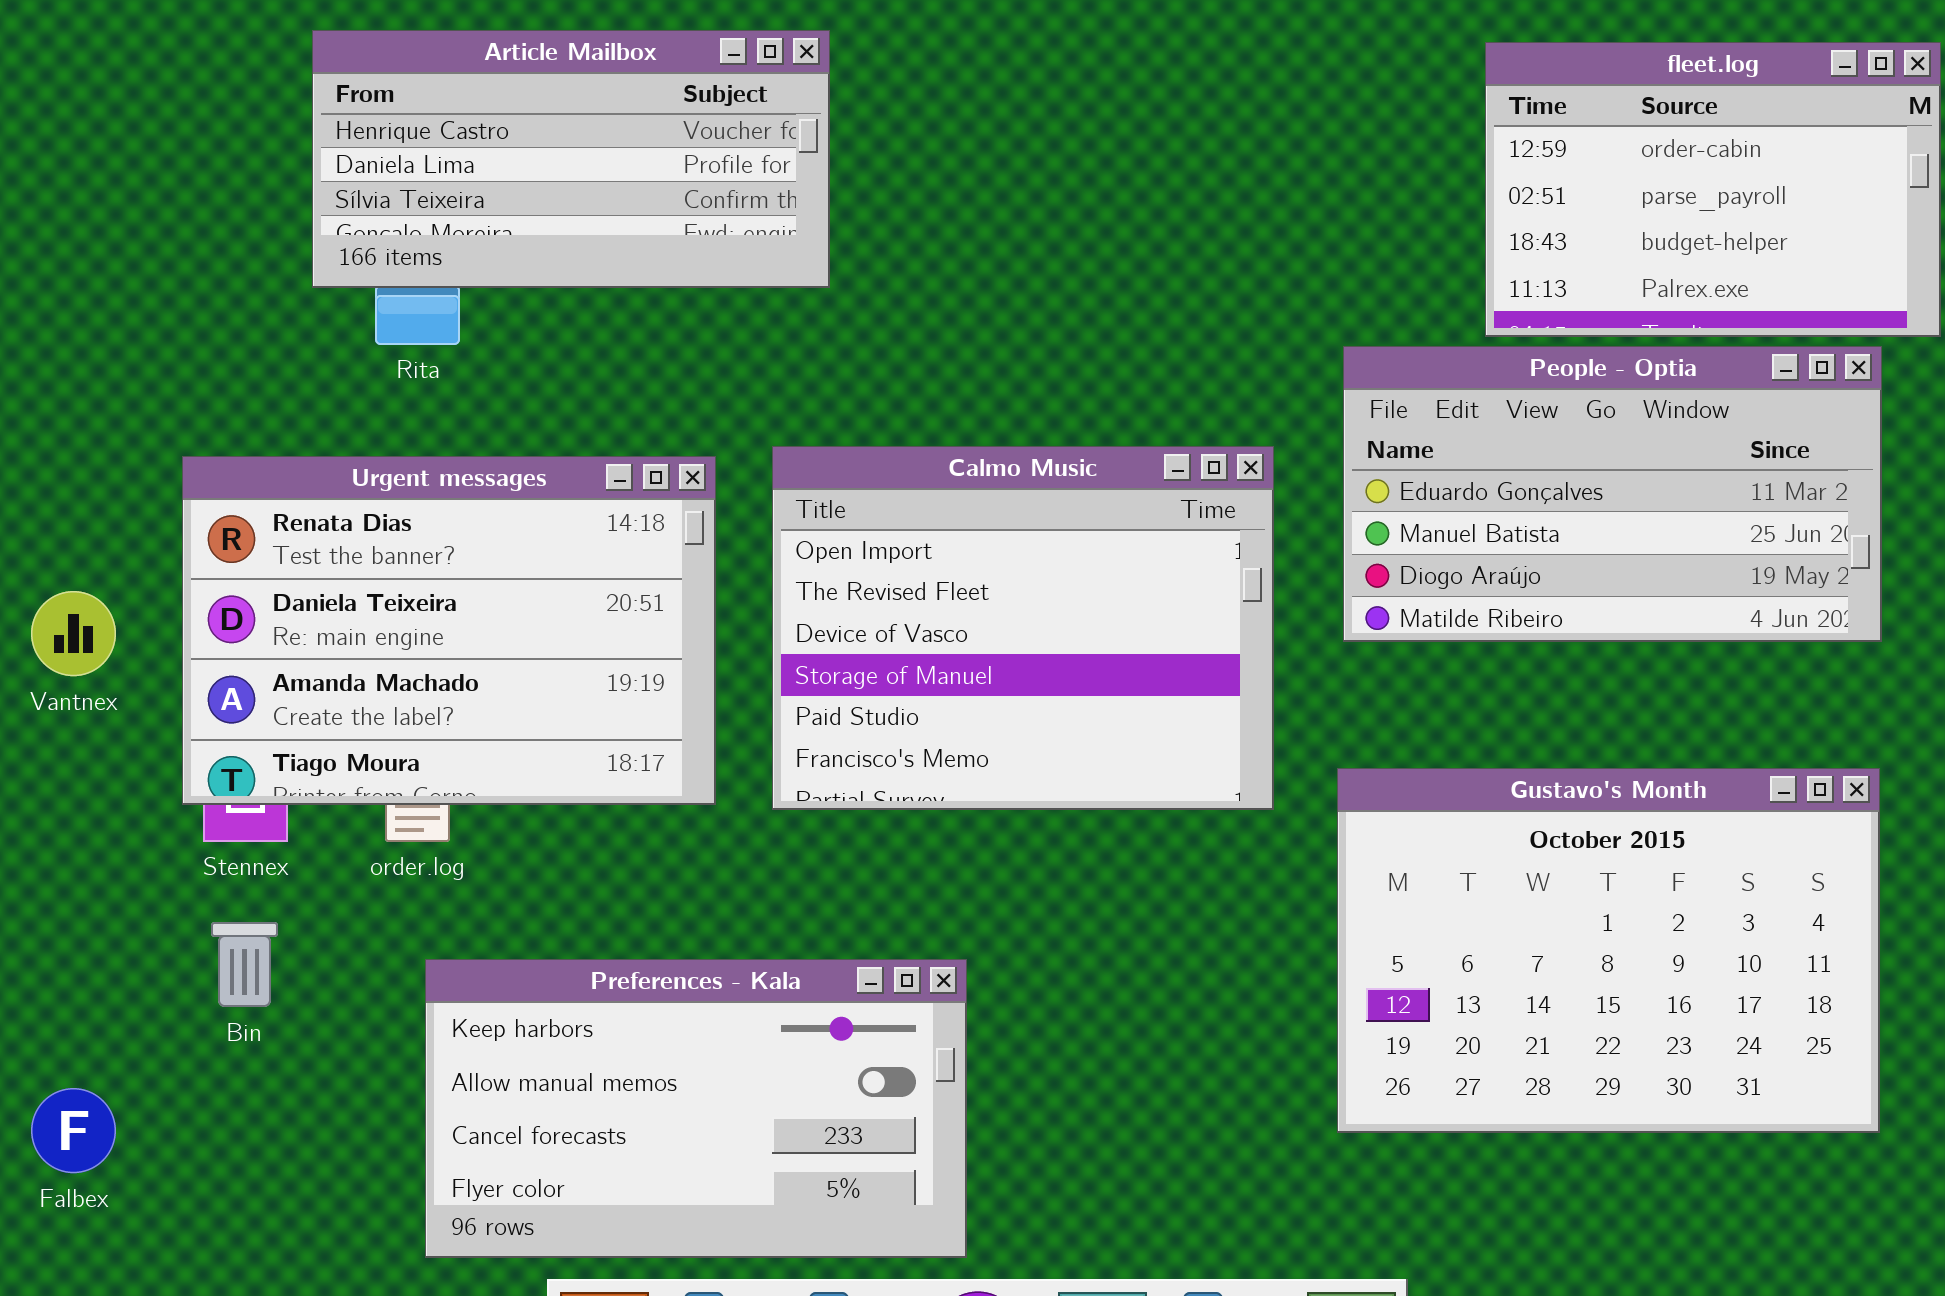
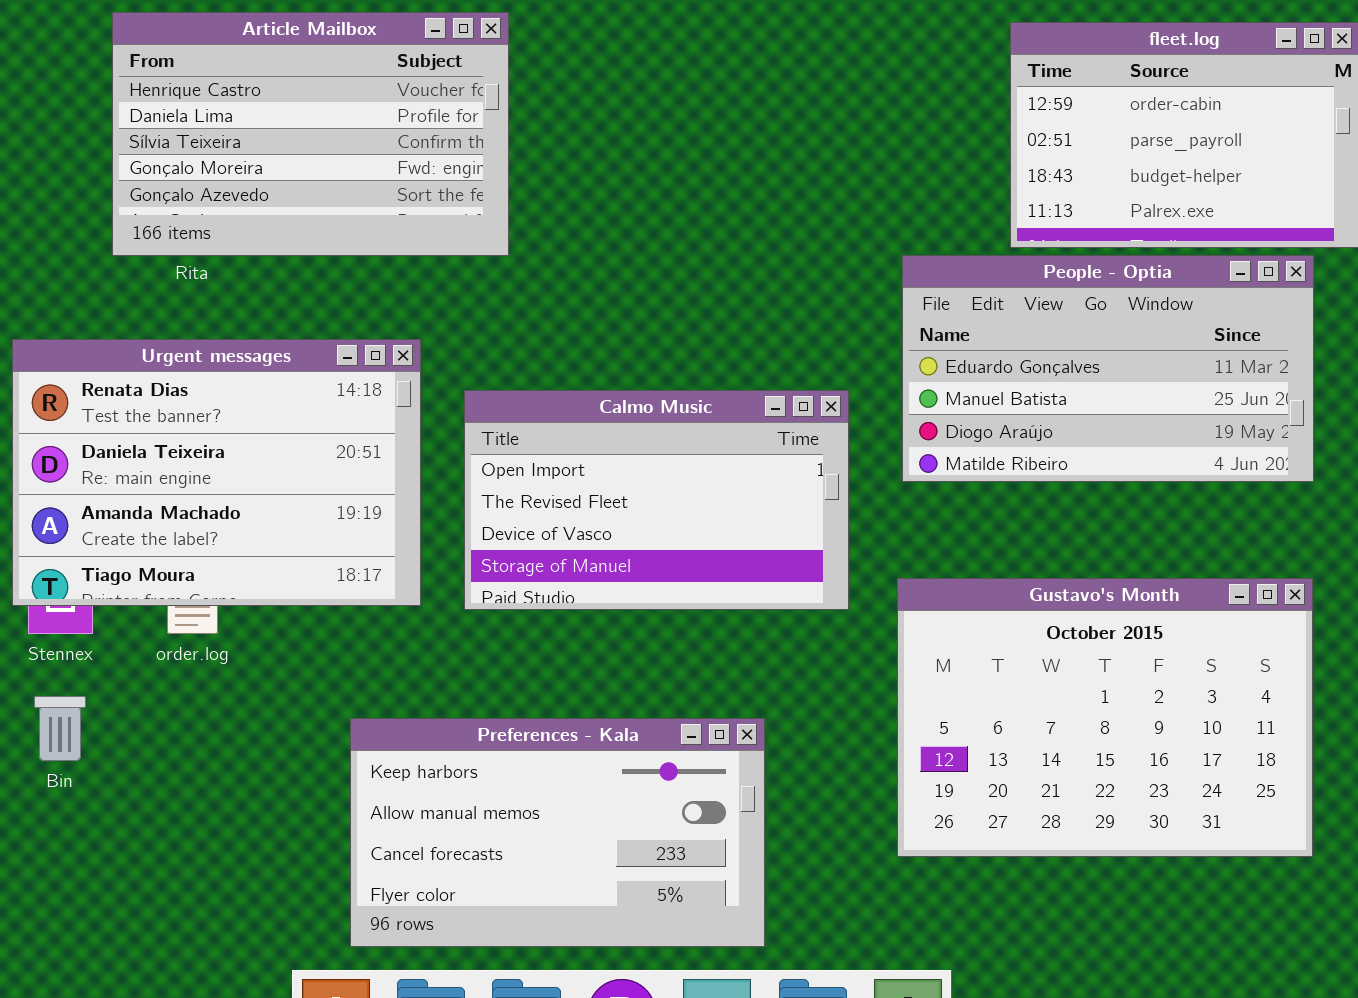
Article Mailbox: [312,30,830,288] -> [112,12,509,256], resized
Calmo Music: [772,446,1274,810] -> [464,390,849,610], resized
Preferences - Kala: [425,959,967,1258] -> [350,718,765,947], moved

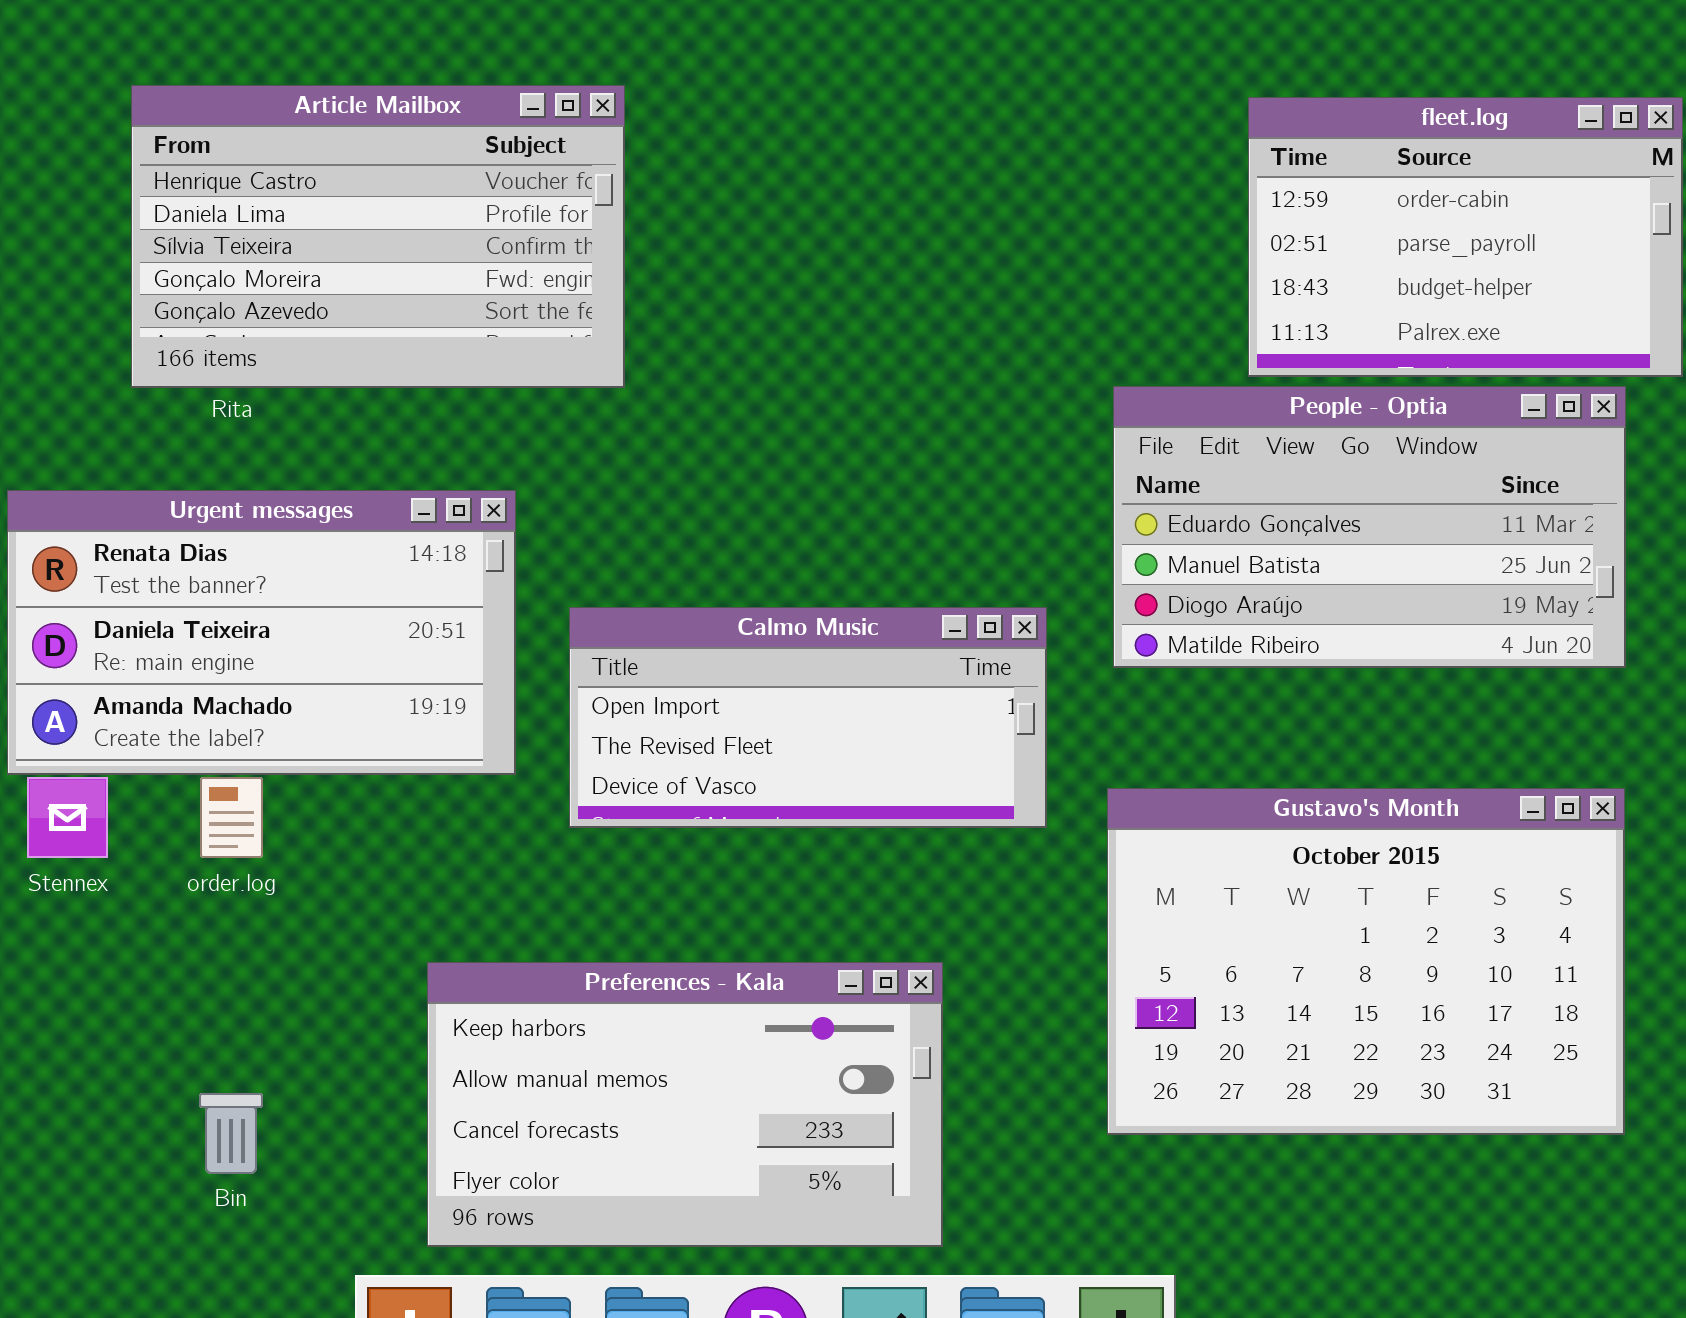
Urgent messages: [12,339,421,606] -> [7,490,516,775], resized
Calmo Music: [464,390,849,610] -> [569,607,1047,828], resized
Bin: [34,696,86,761] -> [199,1093,263,1174], moved

